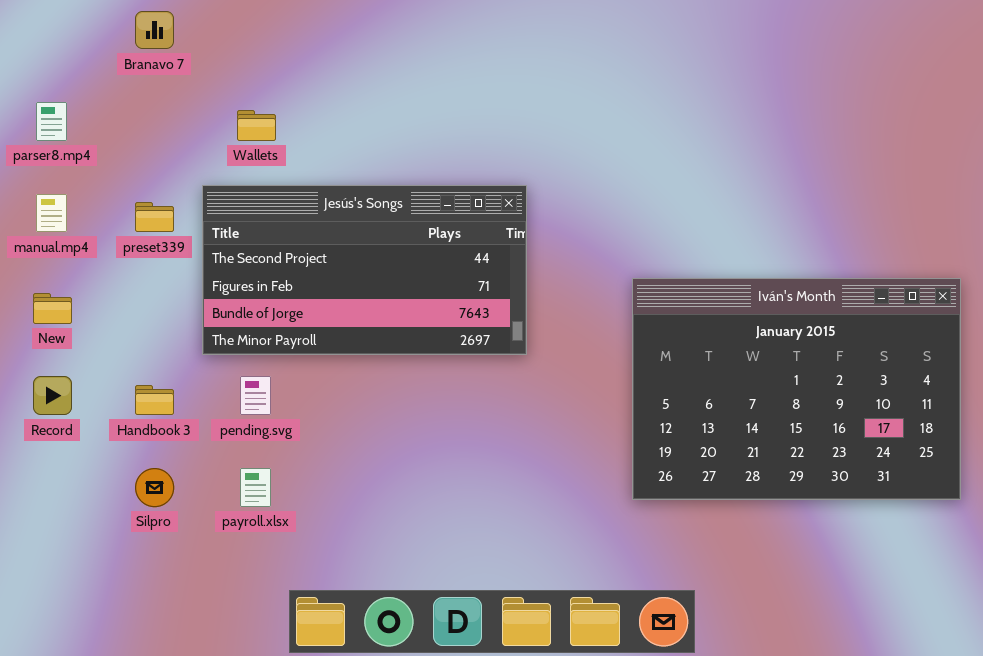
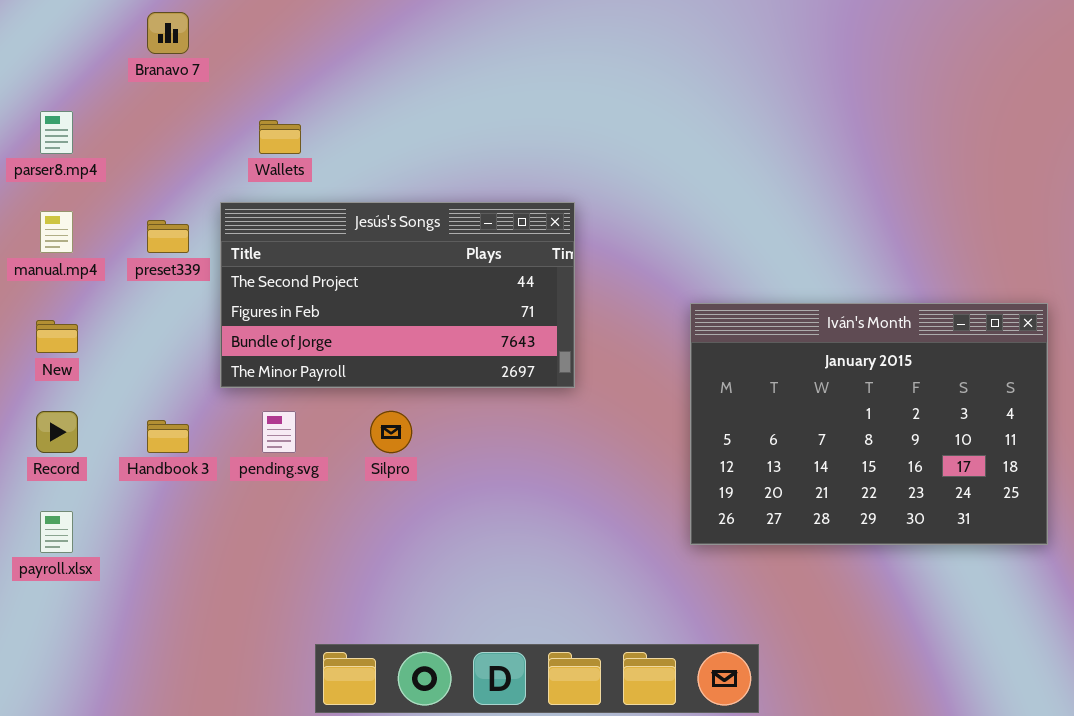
Silpro: [135,468,174,507] -> [370,411,412,453], moved
payroll.xlsx: [240,468,271,507] -> [40,511,73,553], moved

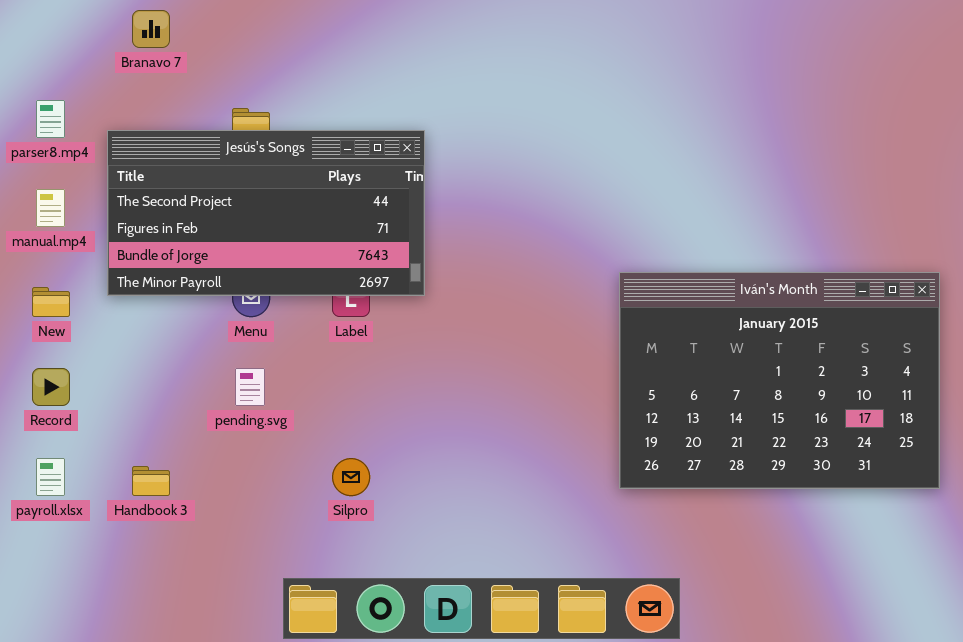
Jesús's Songs: [220,202,575,388] -> [107,130,425,296], moved
Silpro: [370,411,412,453] -> [332,458,370,496], moved
Handbook 3: [147,420,189,453] -> [132,466,170,496], moved

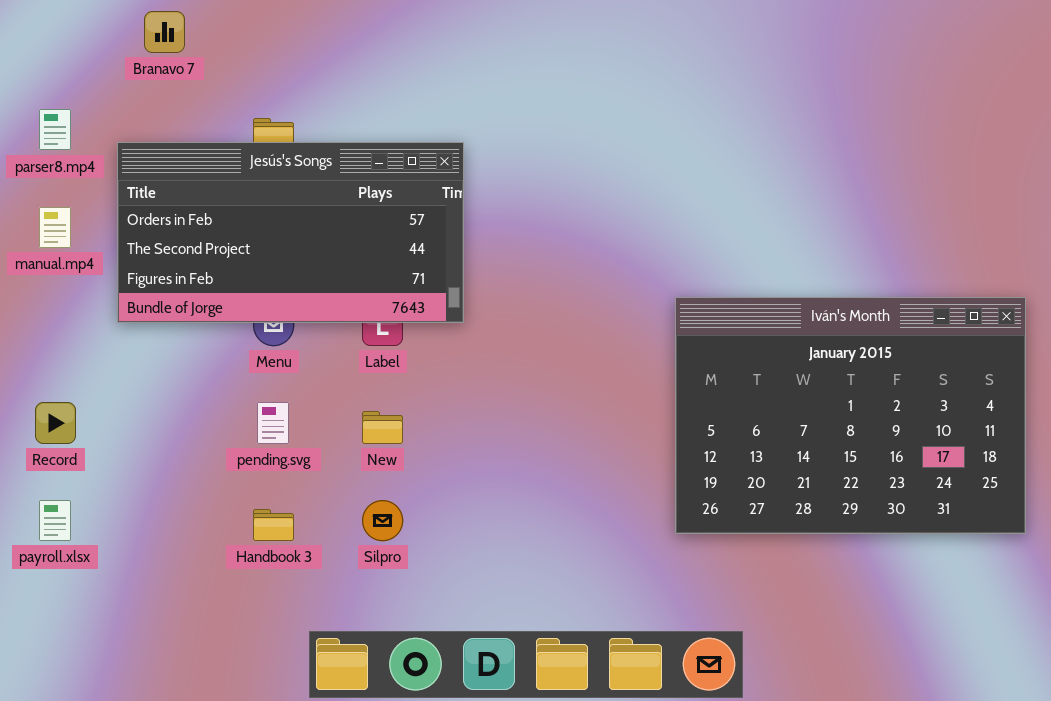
Jesús's Songs: [107,130,425,296] -> [117,142,464,323], scrolled up 1 row
New: [32,287,70,317] -> [362,411,403,444], moved
Handbook 3: [132,466,170,496] -> [253,509,294,541], moved

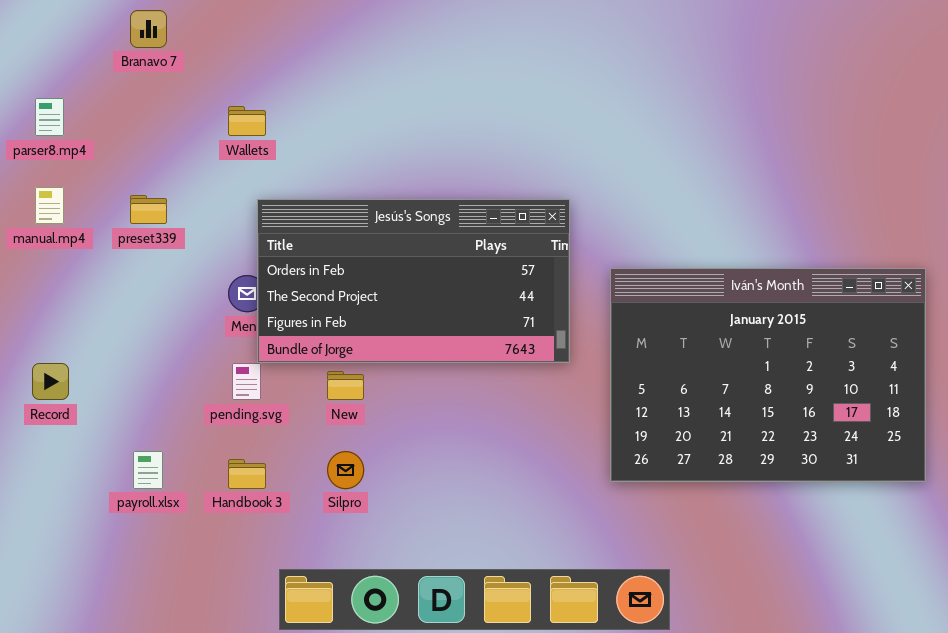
Jesús's Songs: [117,142,464,323] -> [257,199,570,363], moved
payroll.xlsx: [39,500,71,541] -> [133,451,163,489], moved

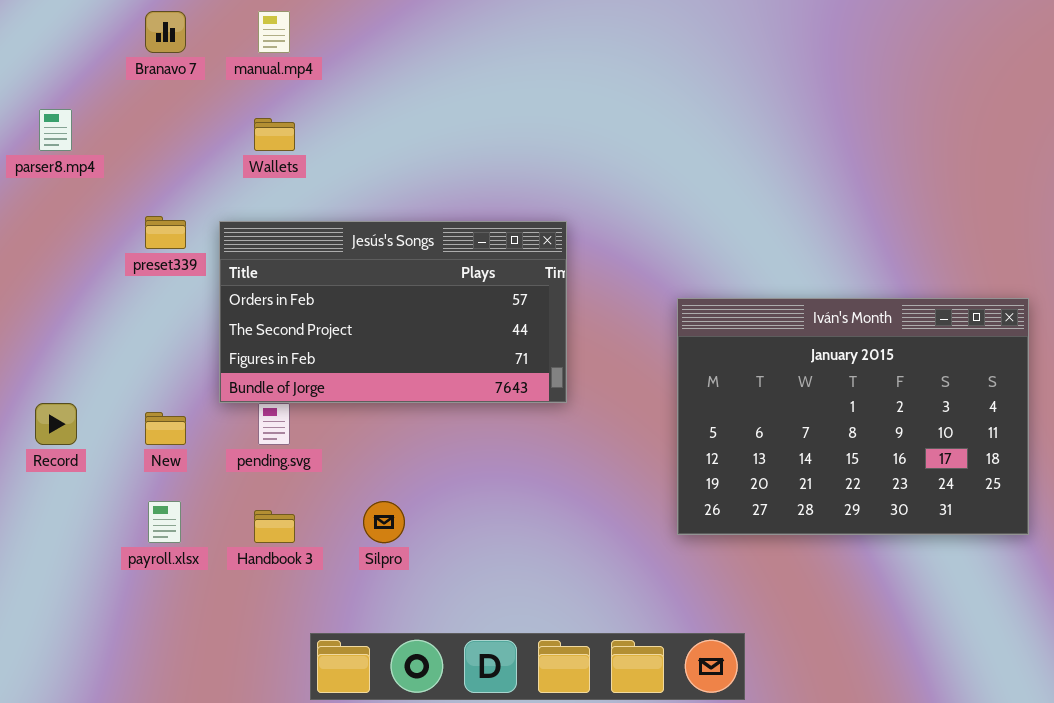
manual.mp4: [35,187,64,224] -> [258,11,290,53], moved
Jesús's Songs: [257,199,570,363] -> [219,221,567,403], moved
New: [327,371,364,400] -> [145,412,186,445], moved

